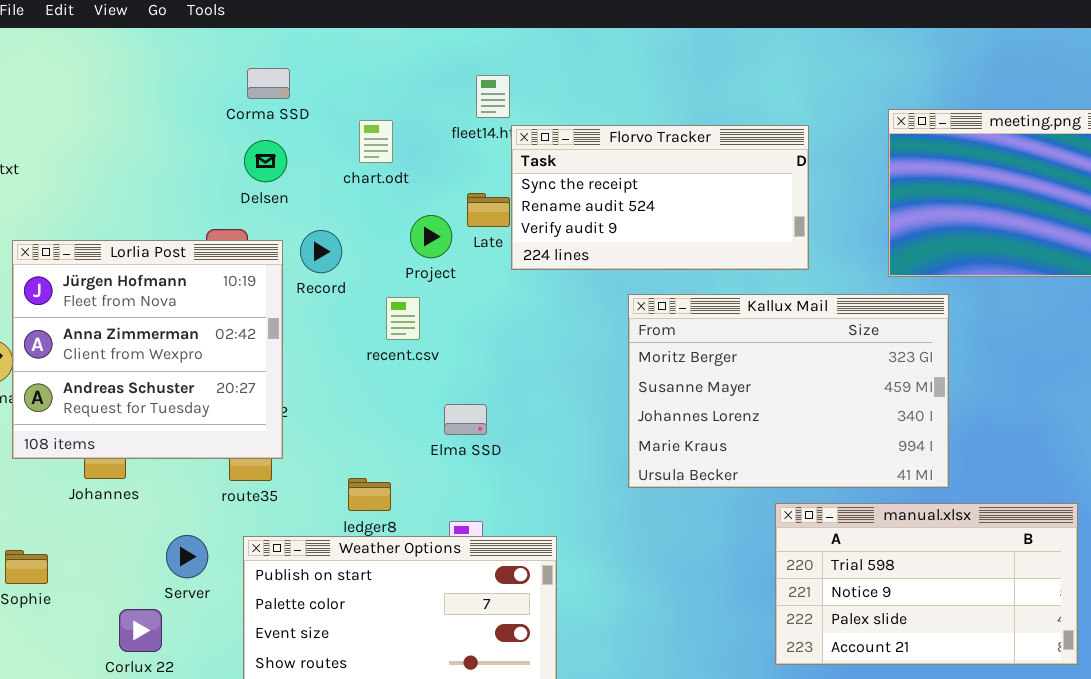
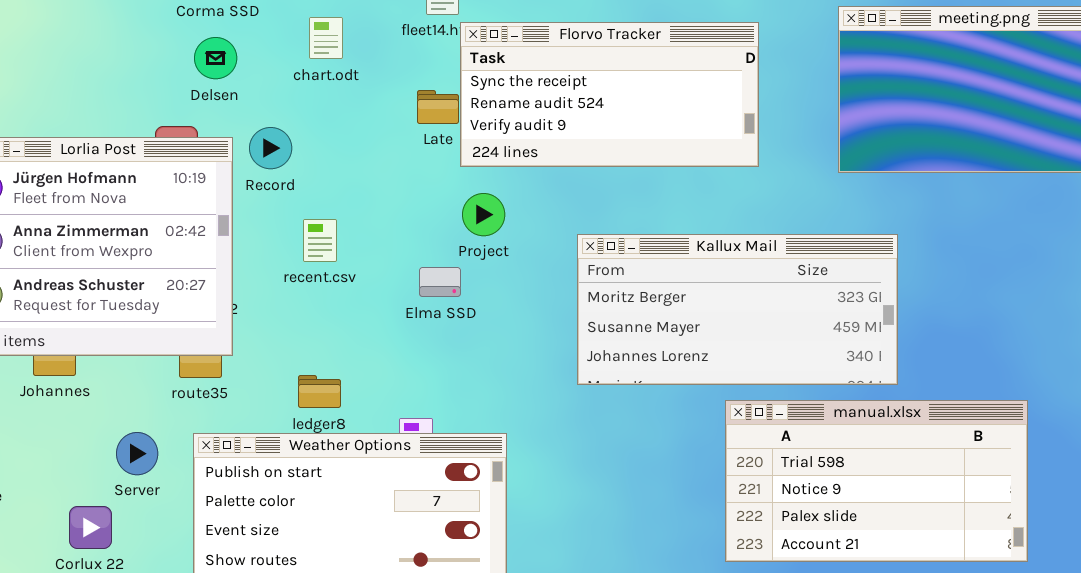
Project: [410,215,452,258] -> [462,193,505,236], moved
Kallux Mail: [628,294,949,488] -> [577,234,898,385], resized
recent.csv: [386,297,420,340] -> [303,219,337,262], moved
Elma SSD: [444,404,487,435] -> [419,267,461,297], moved

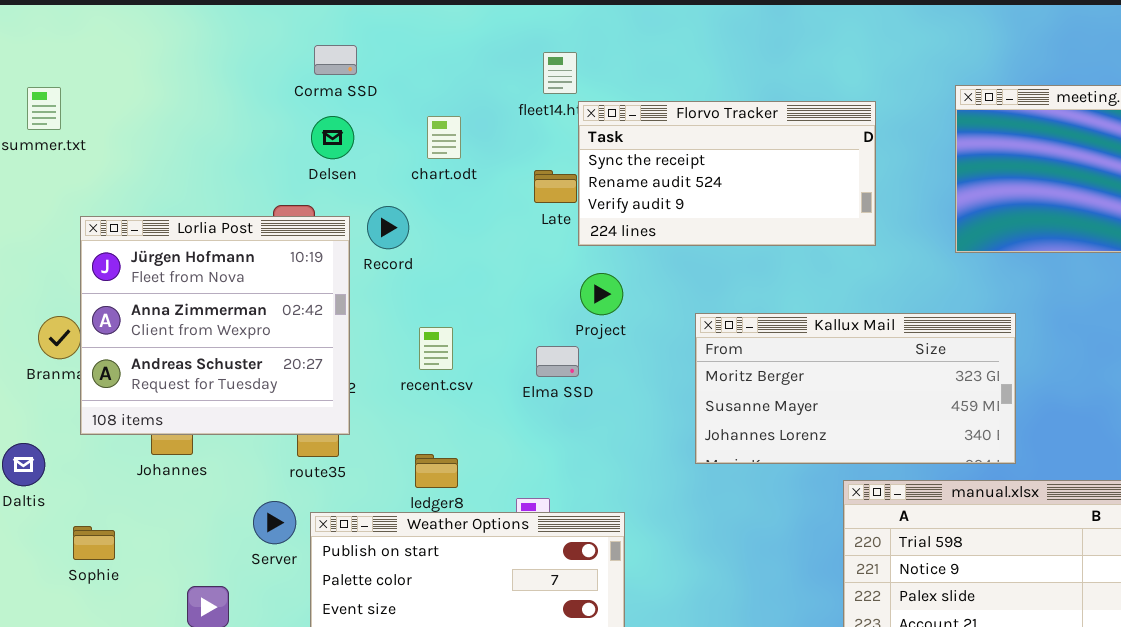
chart.odt: [309,17,343,59] -> [427,116,461,159], moved
recent.csv: [303,219,337,262] -> [419,327,453,370], moved
Server: [116,432,158,475] -> [253,501,296,544], moved

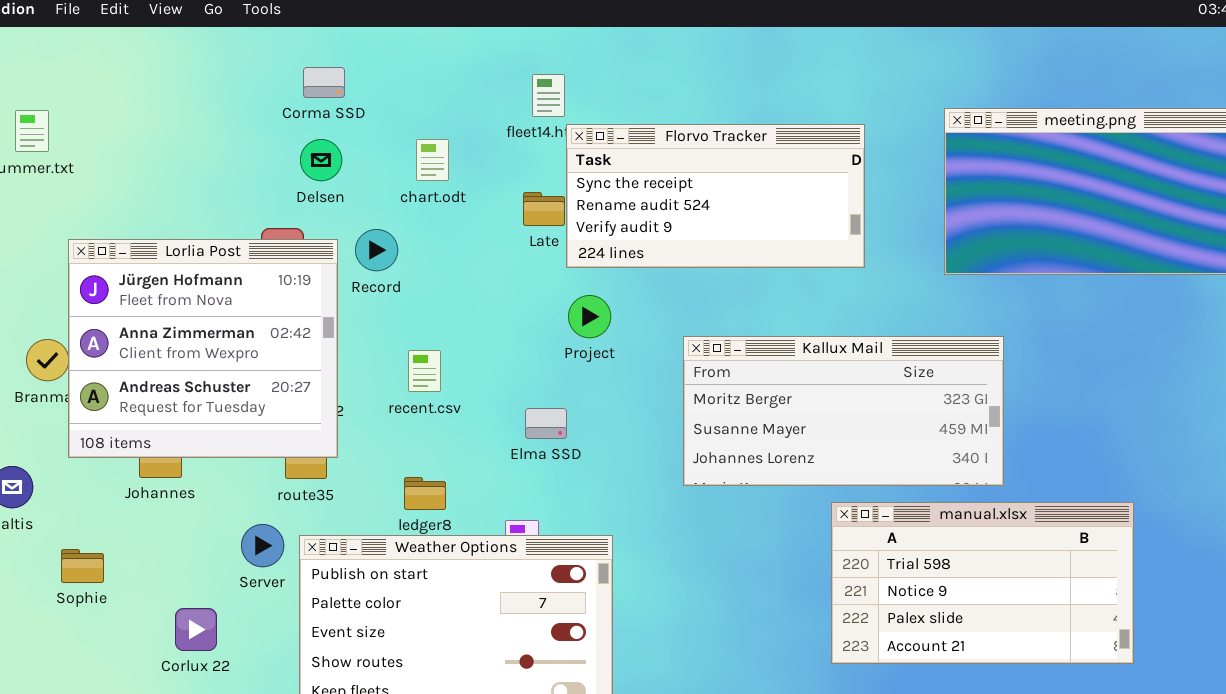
Elma SSD: [536,346,579,377] -> [525,408,567,439], moved

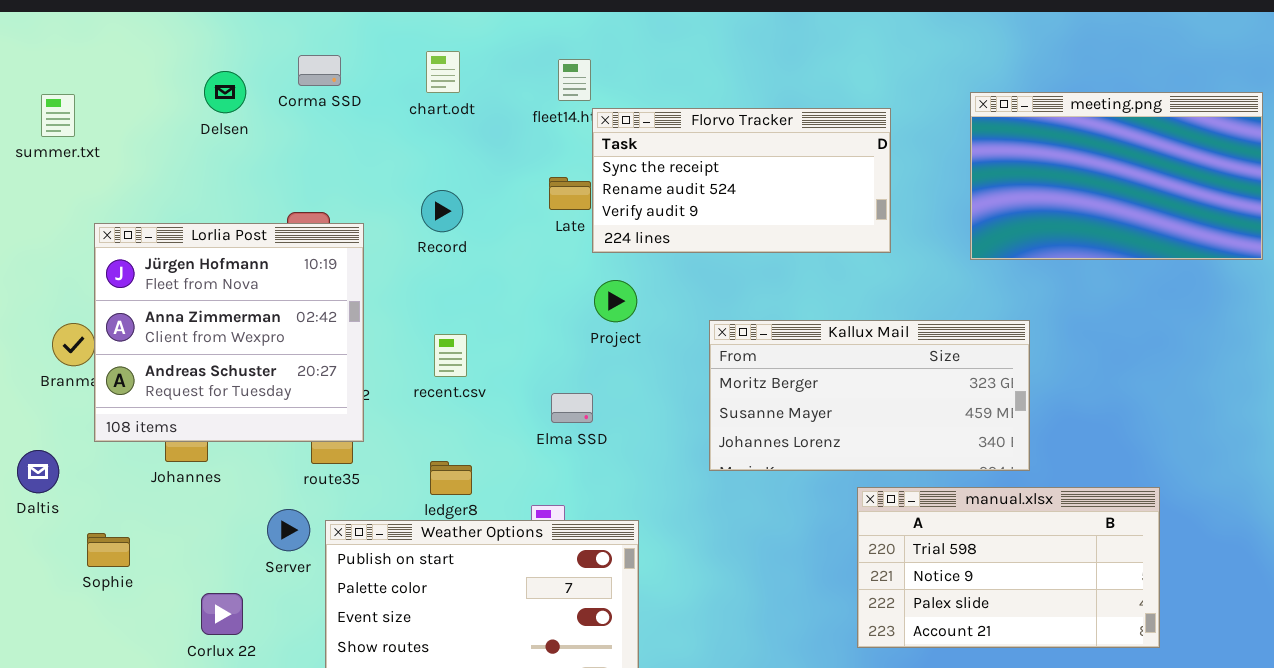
Corma SSD: [303,67,345,98] -> [298,55,341,86], moved
Delsen: [300,139,342,181] -> [204,71,246,113], moved
chart.odt: [416,139,449,181] -> [426,51,460,93], moved
Record: [355,229,398,271] -> [421,190,463,232], moved

